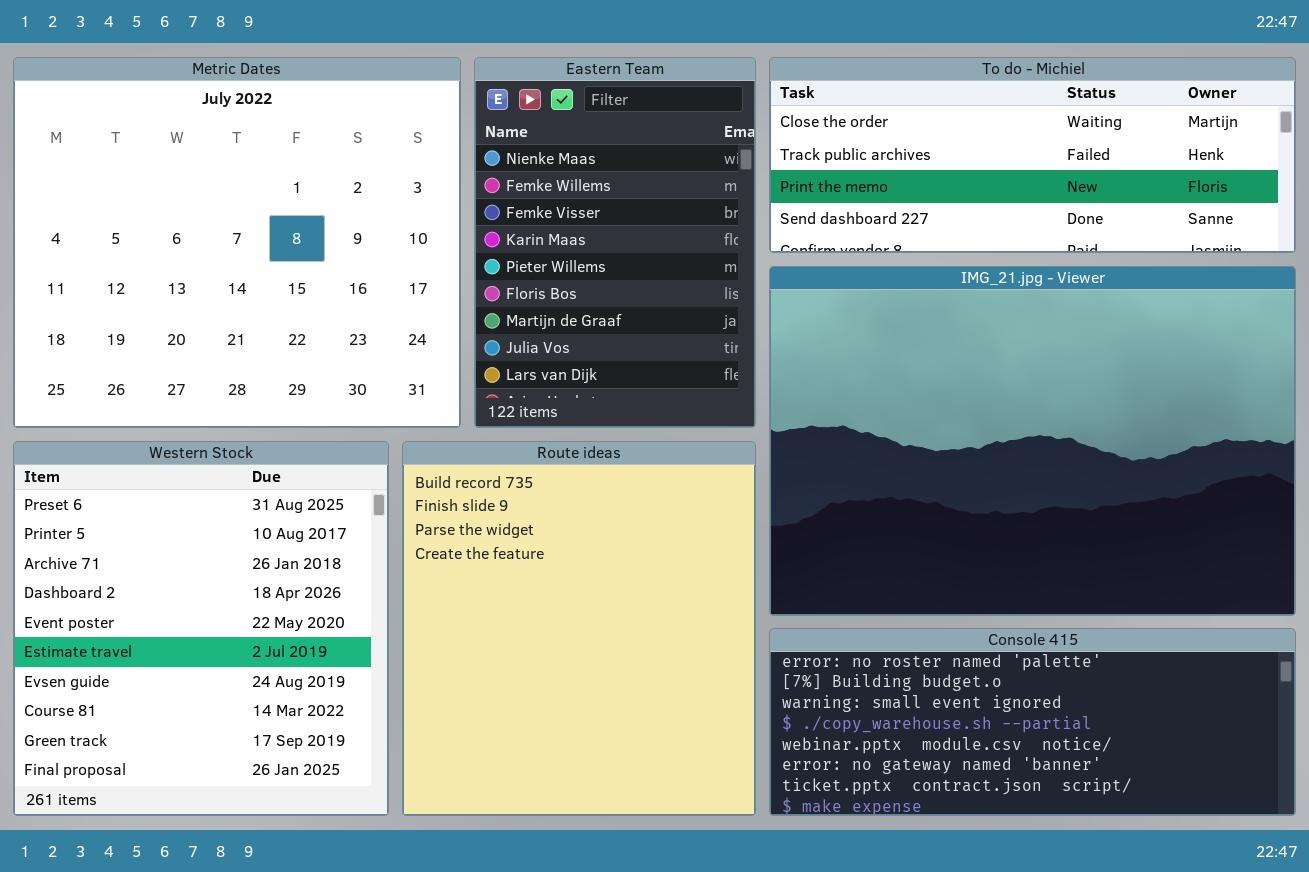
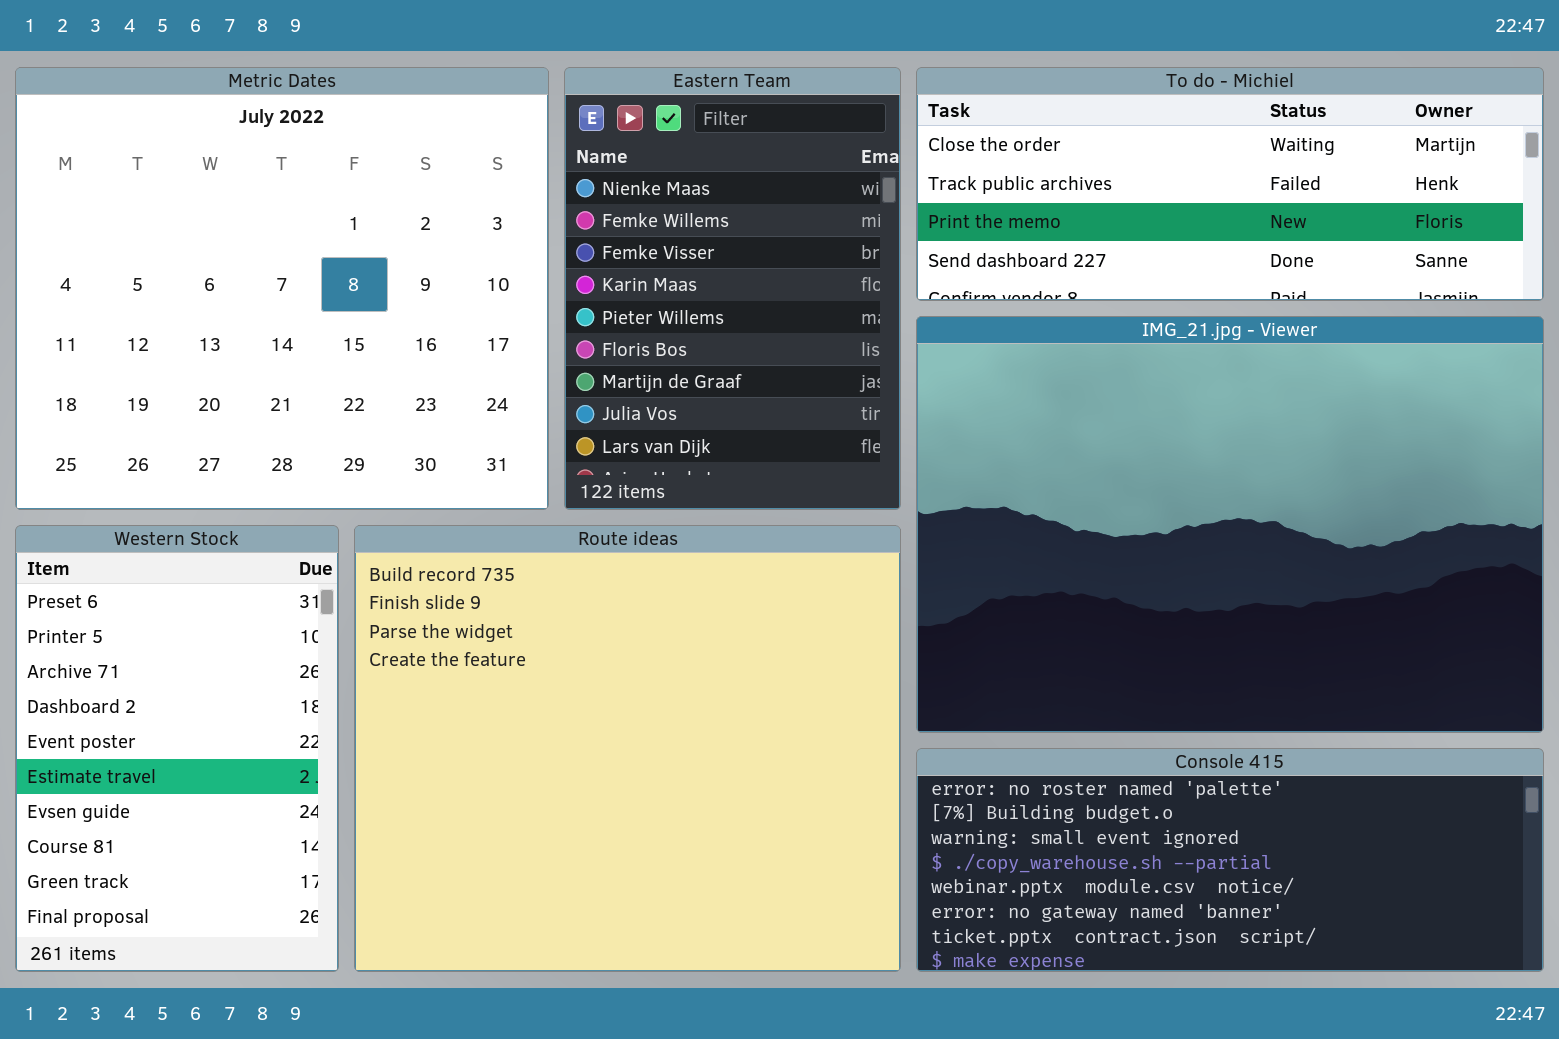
Western Stock: [13,441,389,816] -> [15,525,339,972], resized
Route ideas: [402,441,756,816] -> [354,525,901,972], resized

